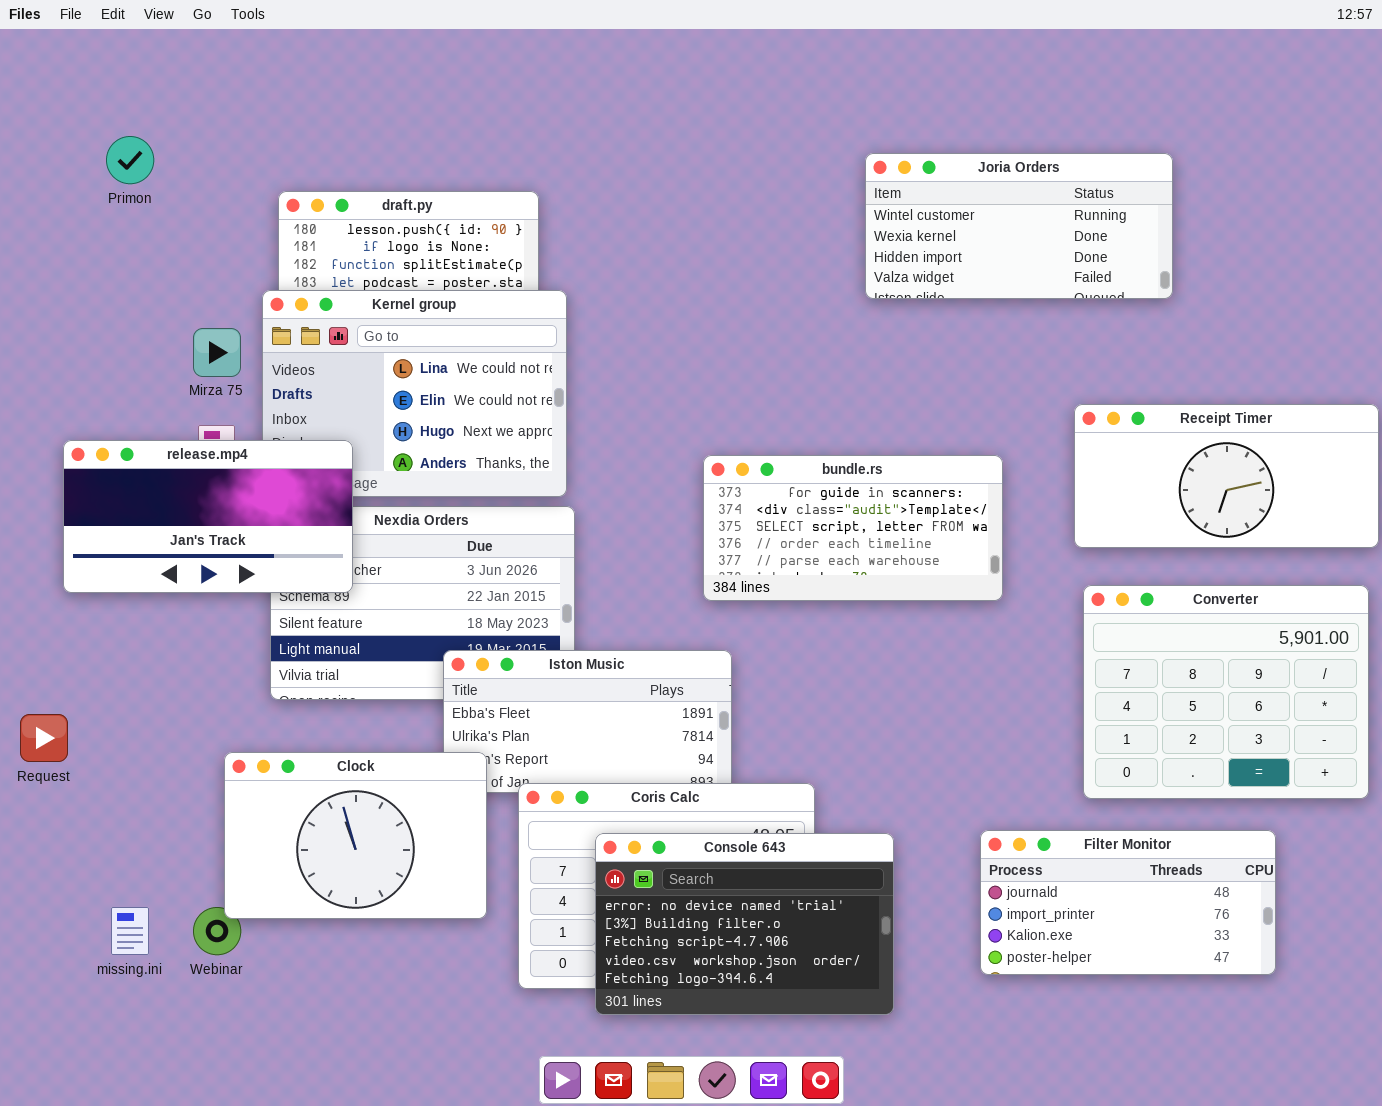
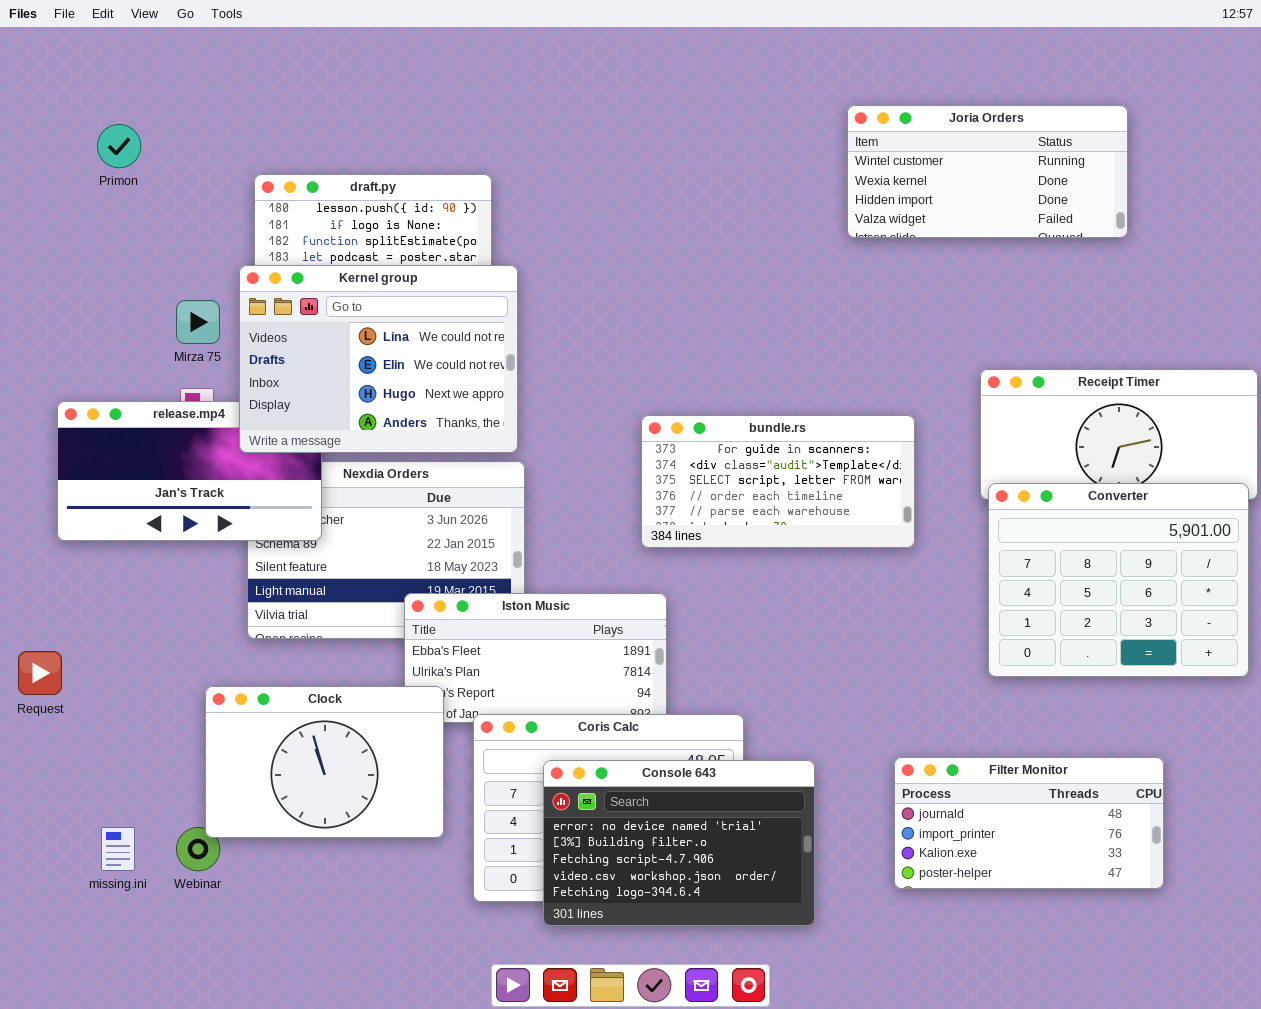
Joria Orders: [865,153,1173,299] -> [847,105,1128,238], moved
Kernel group: [262,290,567,497] -> [239,265,518,453], raised
Converter: [1083,585,1369,799] -> [988,483,1249,677], moved

